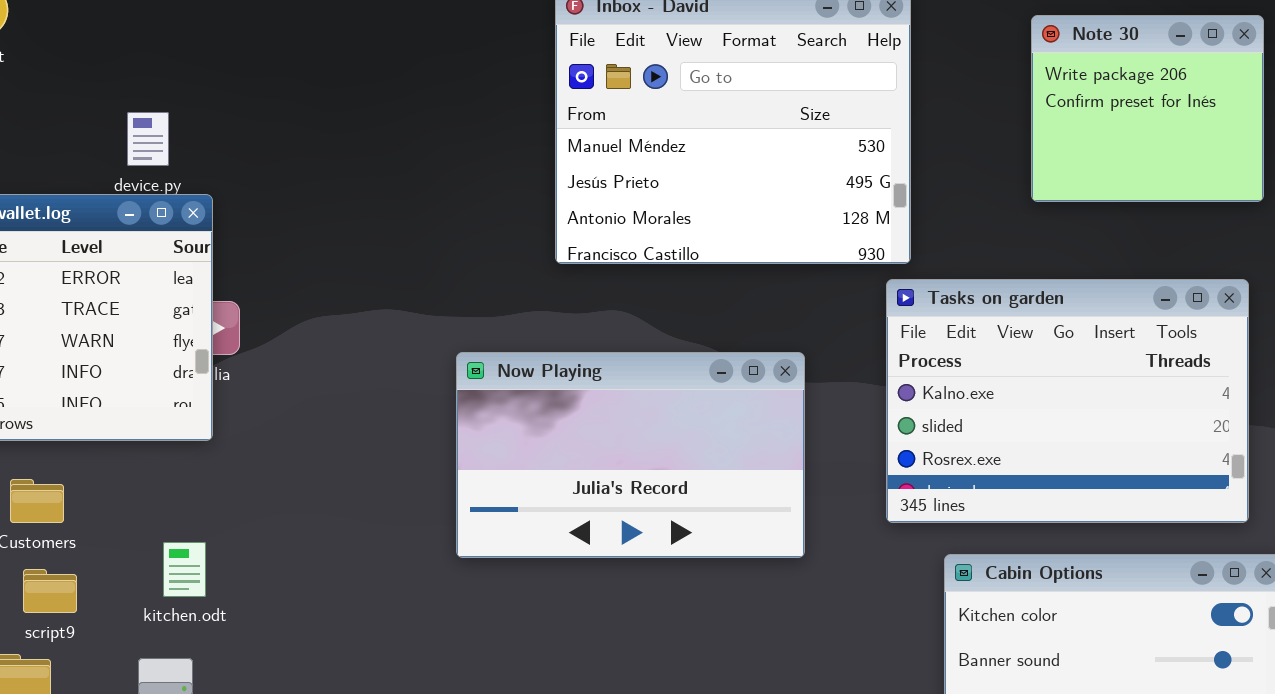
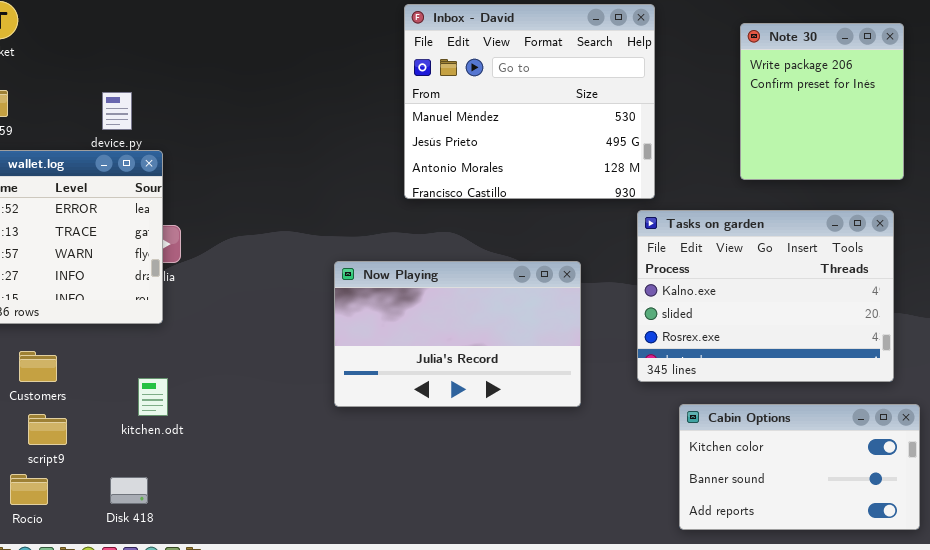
Note 30: [1031,15,1264,202] -> [740,23,904,180], resized
kitchen.odt: [163,542,206,597] -> [138,378,168,416], moved

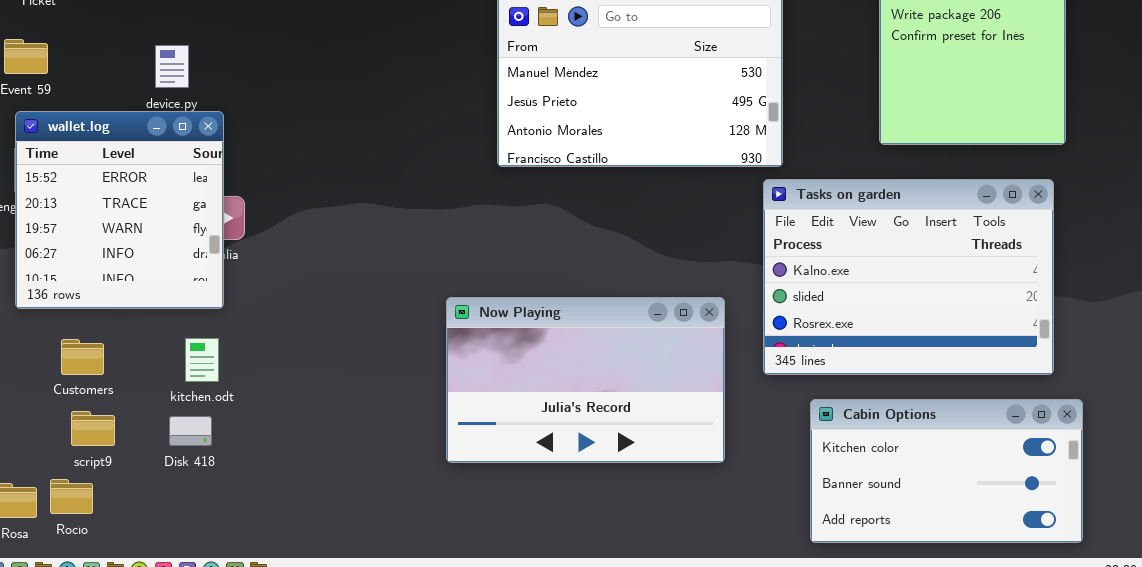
Now Playing: [334,261,581,407] -> [446,297,725,463], moved
kitchen.odt: [138,378,168,416] -> [185,338,219,382], moved
Disk 418: [110,477,148,504] -> [169,416,212,446], moved

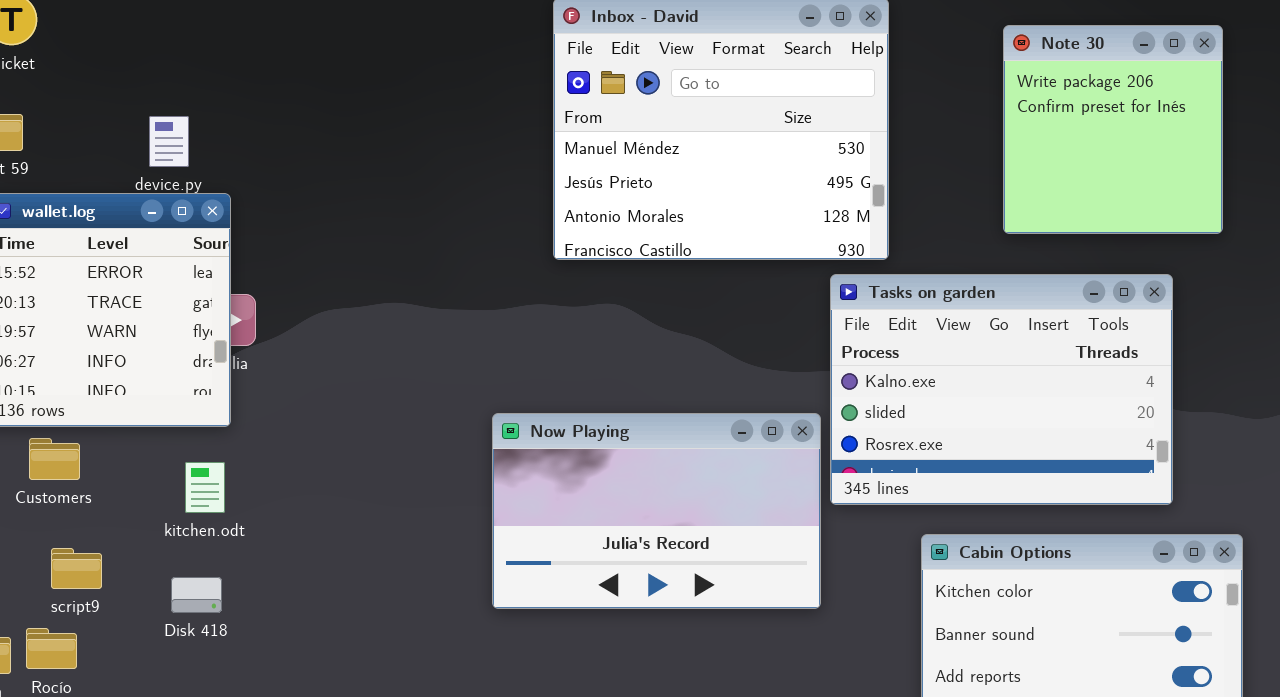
Tasks on garden: [763,179,1054,375] -> [830,274,1173,505], moved
Customers: [61,339,104,375] -> [29,438,80,480], moved
Disk 418: [169,416,212,446] -> [171,577,222,613], moved

